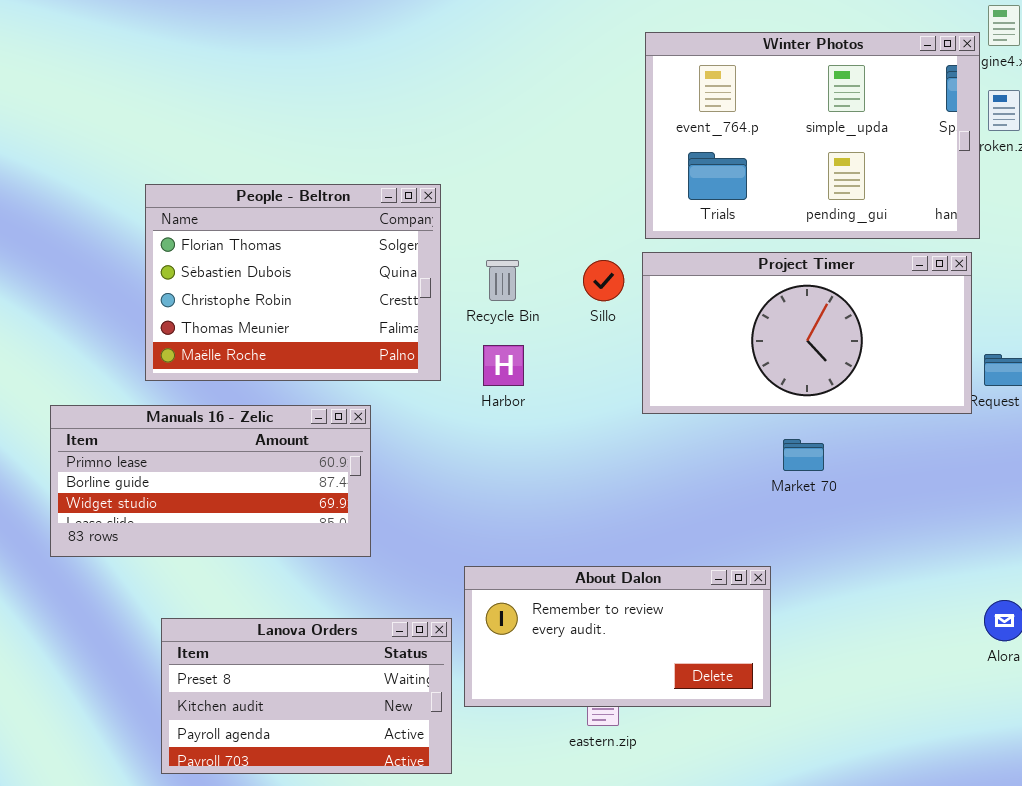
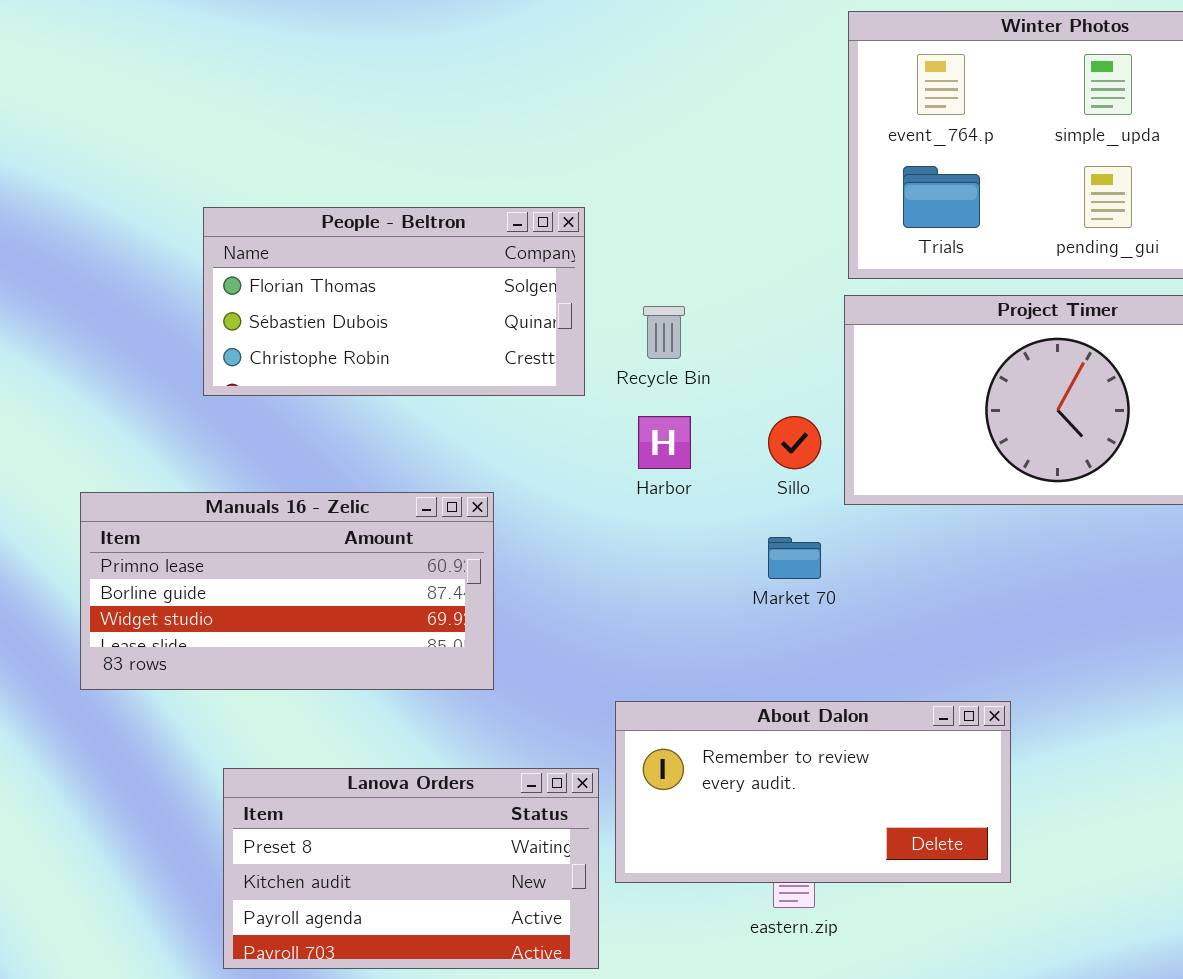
People - Beltron: [145,184,441,381] -> [203,207,585,396], resized
Sillo: [583,260,624,301] -> [768,416,821,469], moved
Market 70: [783,439,824,471] -> [768,537,821,579], moved

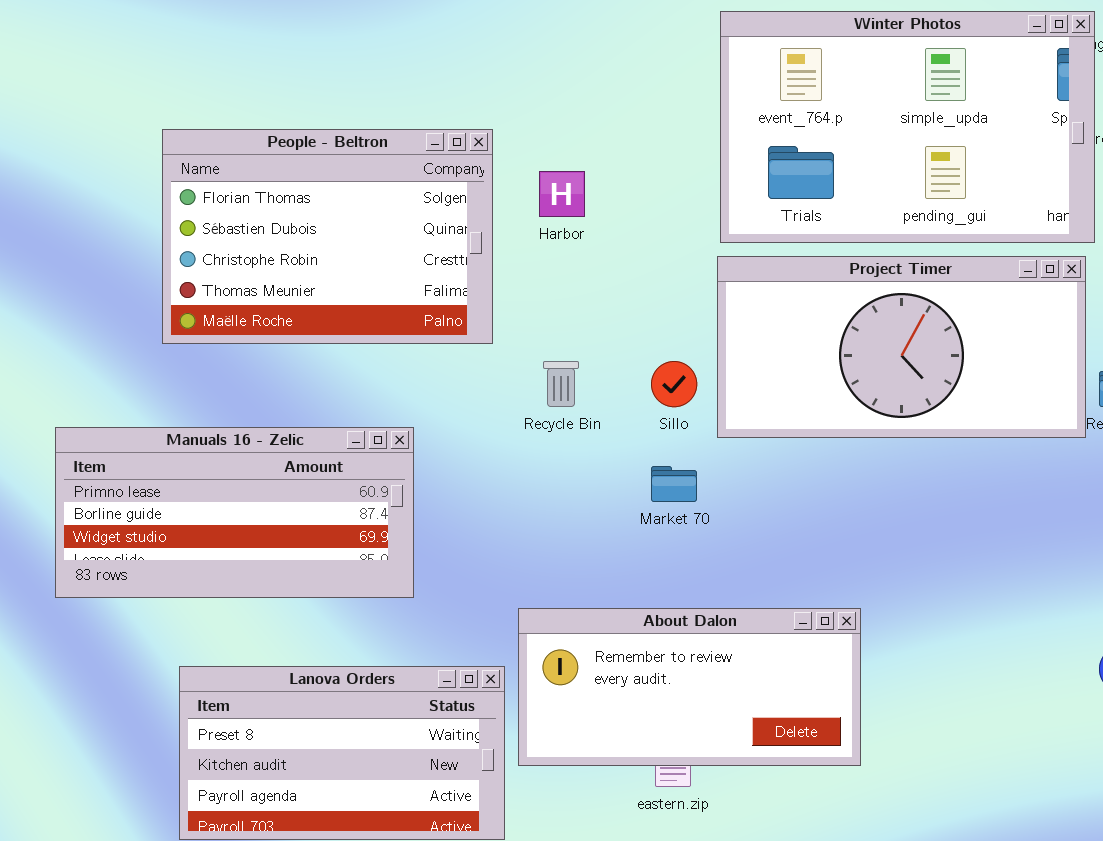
People - Beltron: [203,207,585,396] -> [162,129,493,344], resized
Recycle Bin: [643,306,685,359] -> [543,361,579,407], moved
Harbor: [638,416,691,469] -> [539,171,585,217], moved

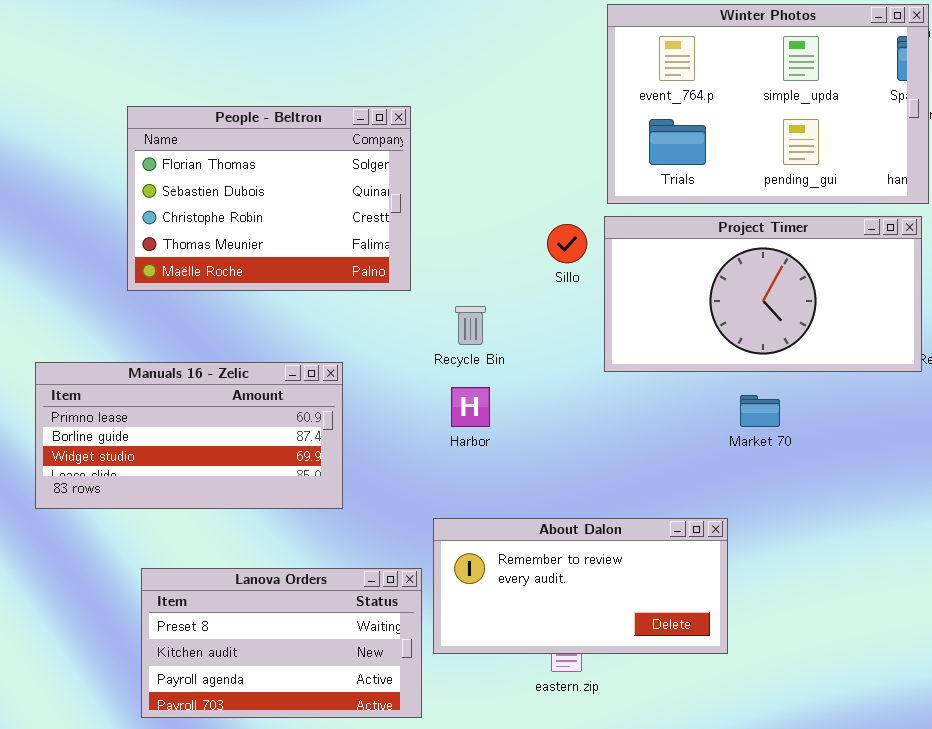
Harbor: [539,171,585,217] -> [451,387,490,427], moved
Sillo: [651,361,697,407] -> [547,224,587,263], moved
Market 70: [651,466,697,502] -> [740,395,780,427], moved

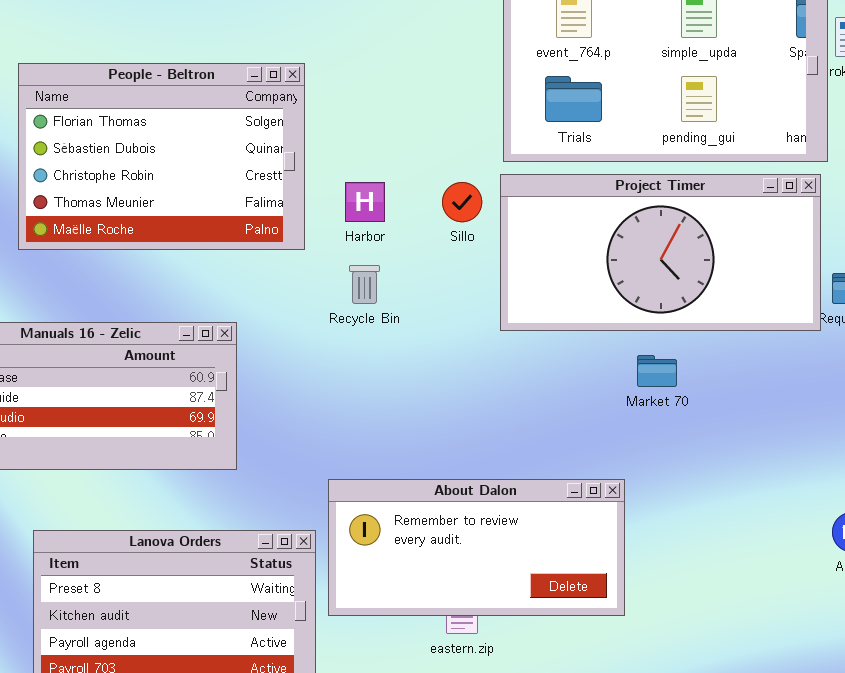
Harbor: [451,387,490,427] -> [345,182,385,222], moved

